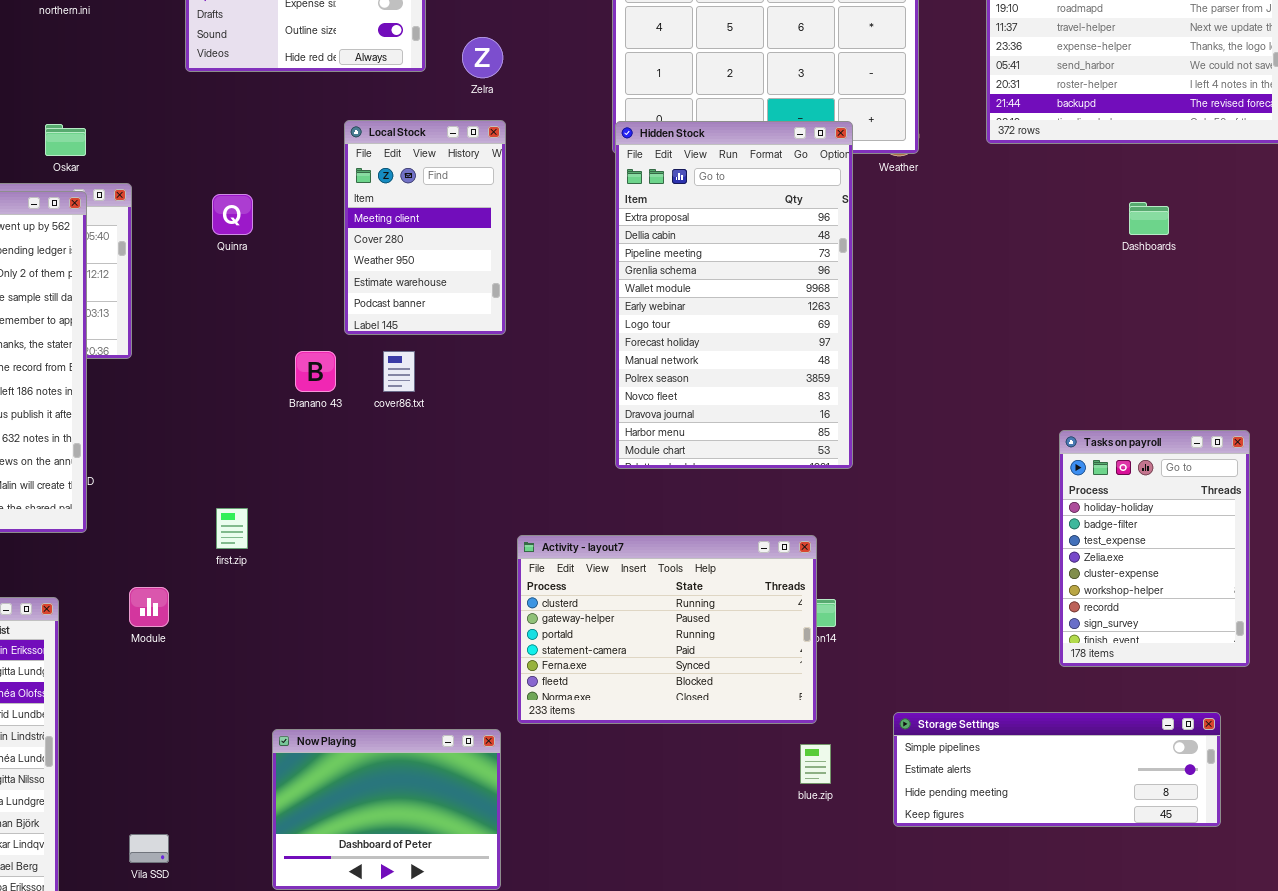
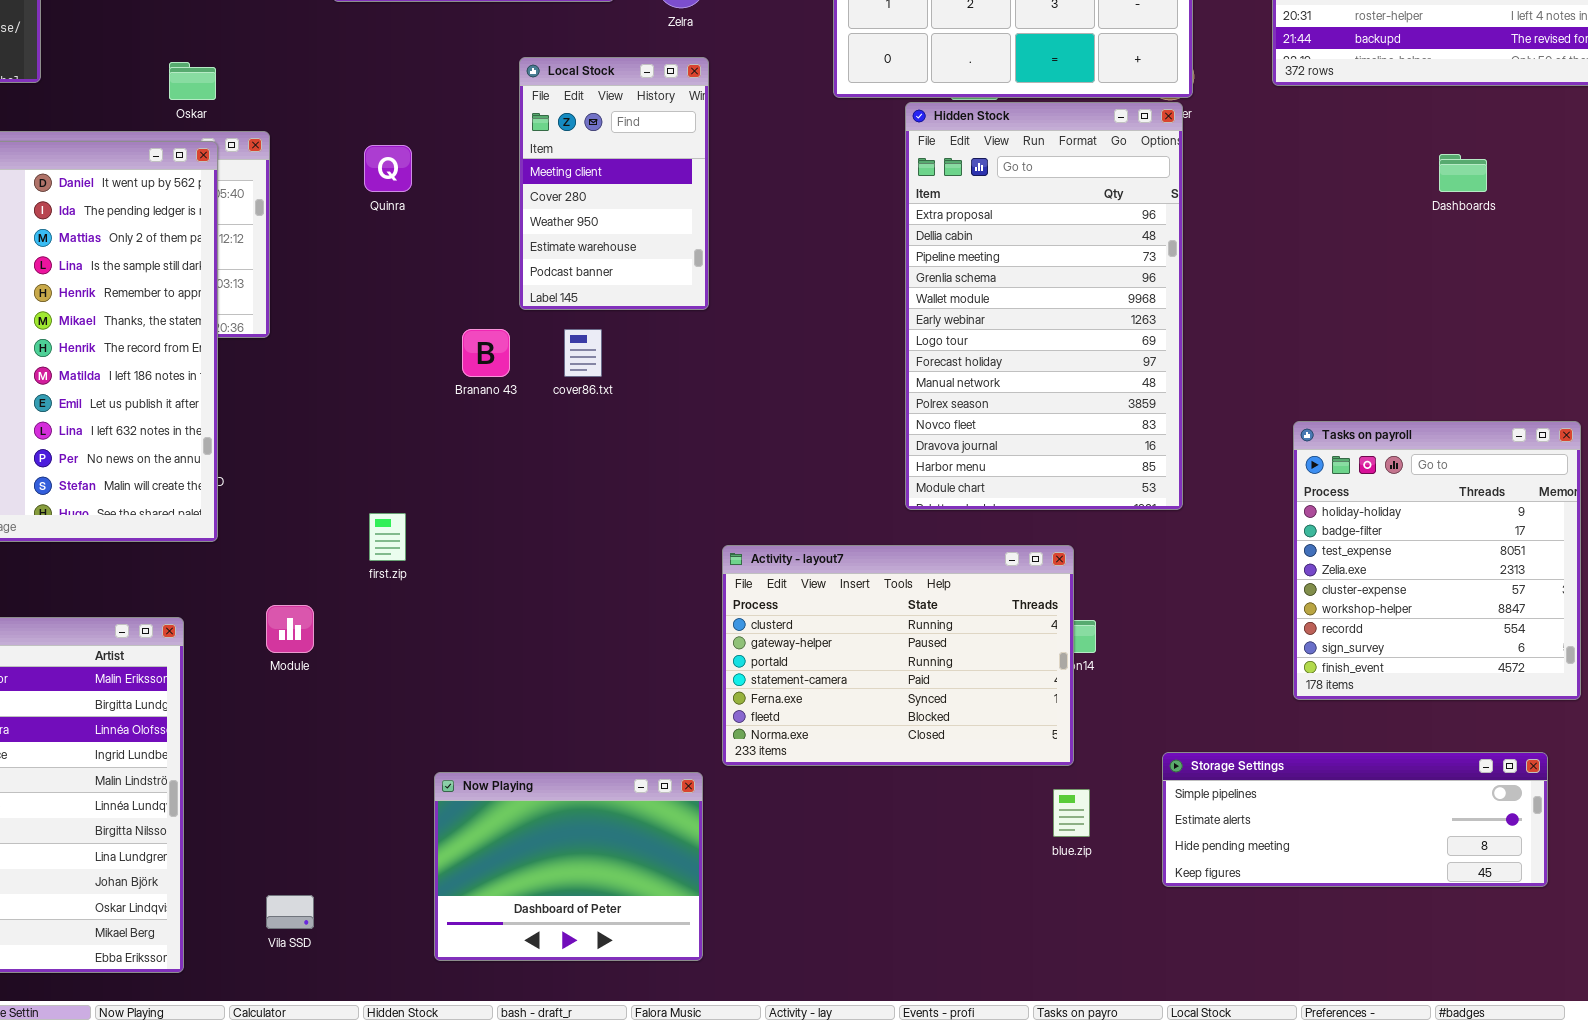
Hidden Stock: [615,121,853,469] -> [905,102,1183,510], moved
Tasks on payroll: [1059,430,1250,667] -> [1293,421,1581,700], resized

